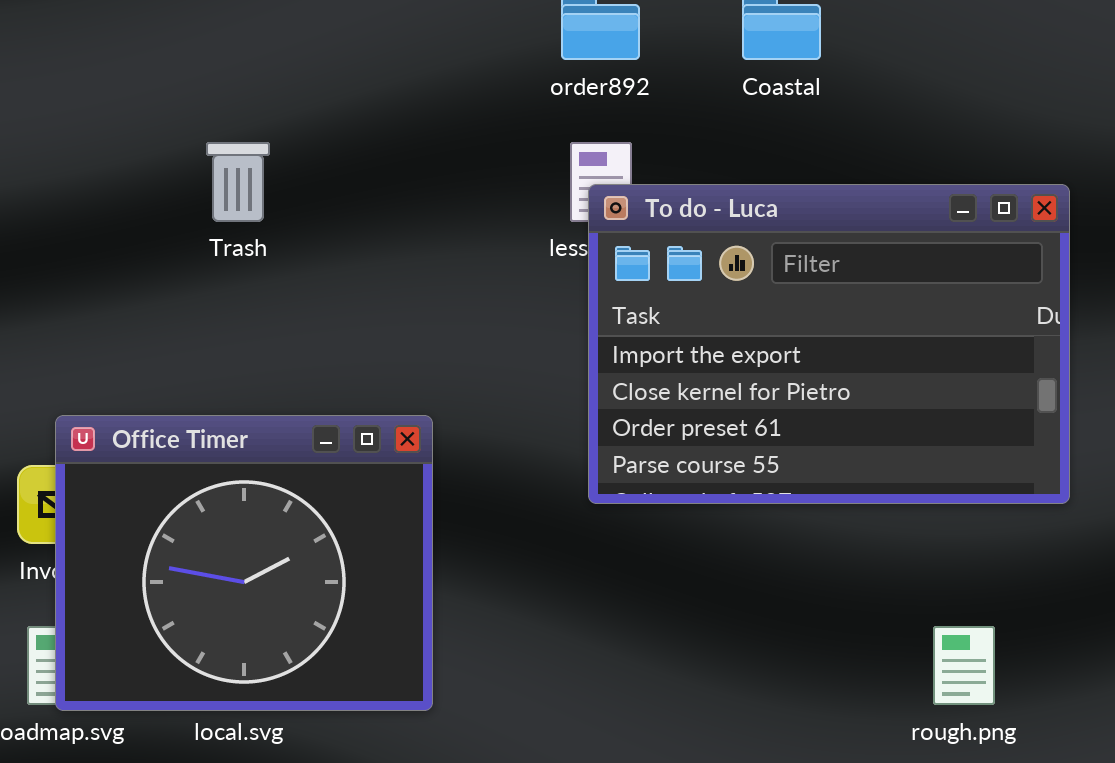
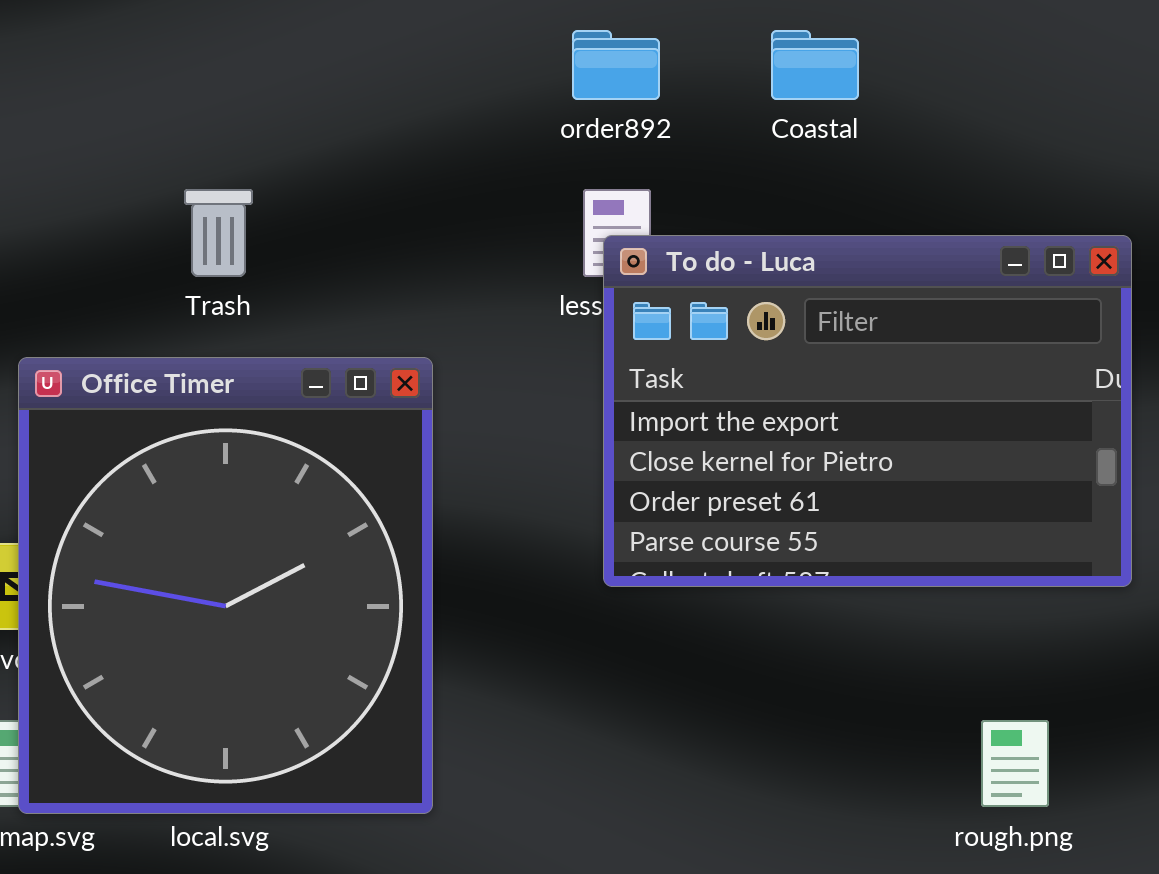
Office Timer: [55,415,433,711] -> [18,357,433,814], resized

